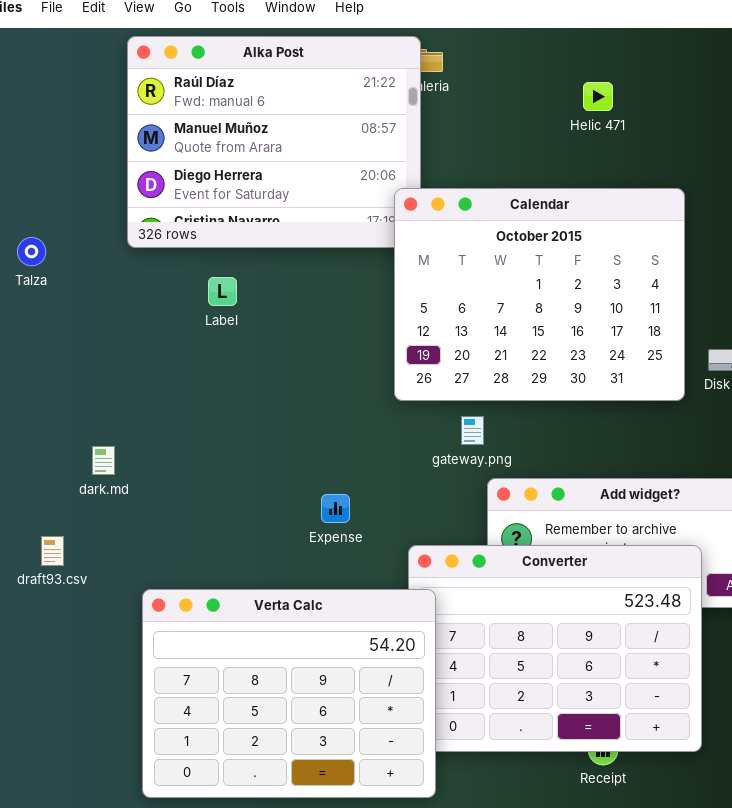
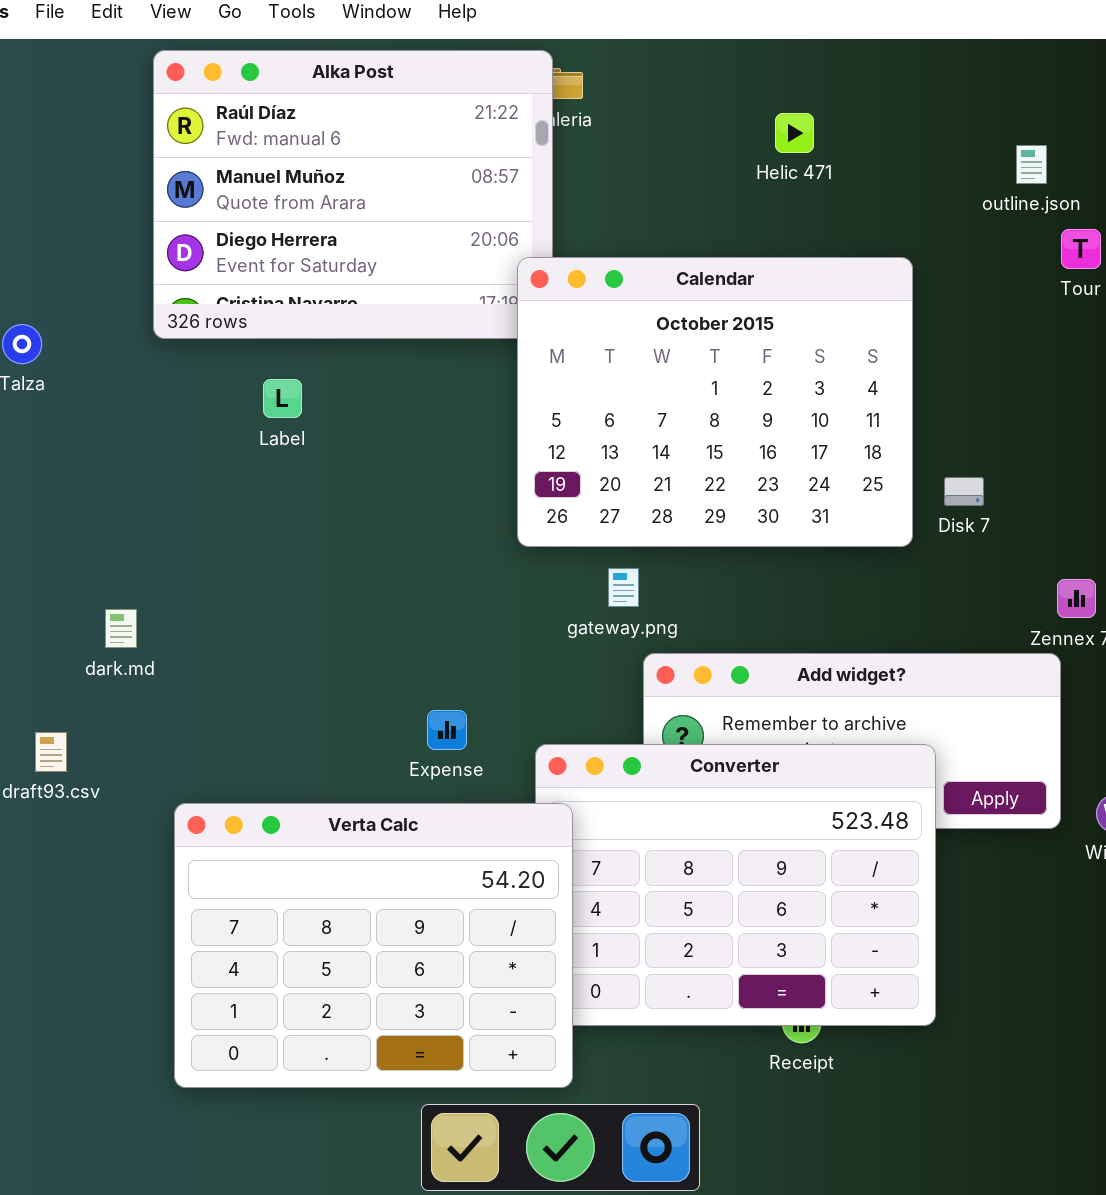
Expense: [321,494,350,523] -> [427,710,467,750], moved

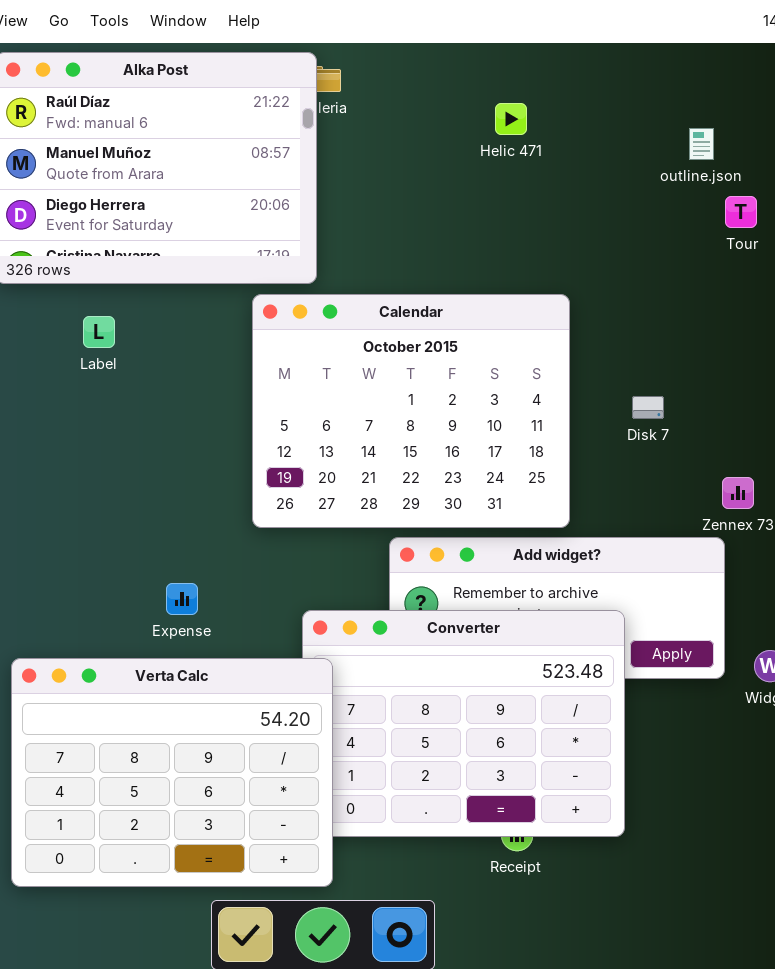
Calendar: [517,257,913,547] -> [252,294,570,528], moved
Expense: [427,710,467,750] -> [166,583,198,615], moved

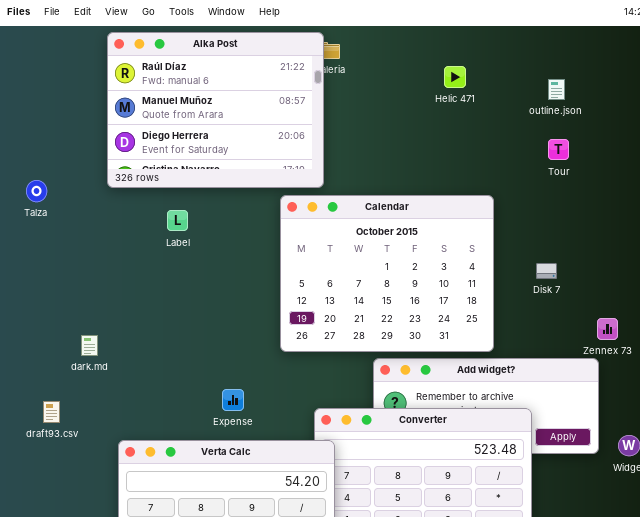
outline.json: [689,128,714,160] -> [548,79,565,100], moved
Tour: [725,196,757,228] -> [548,139,569,160], moved

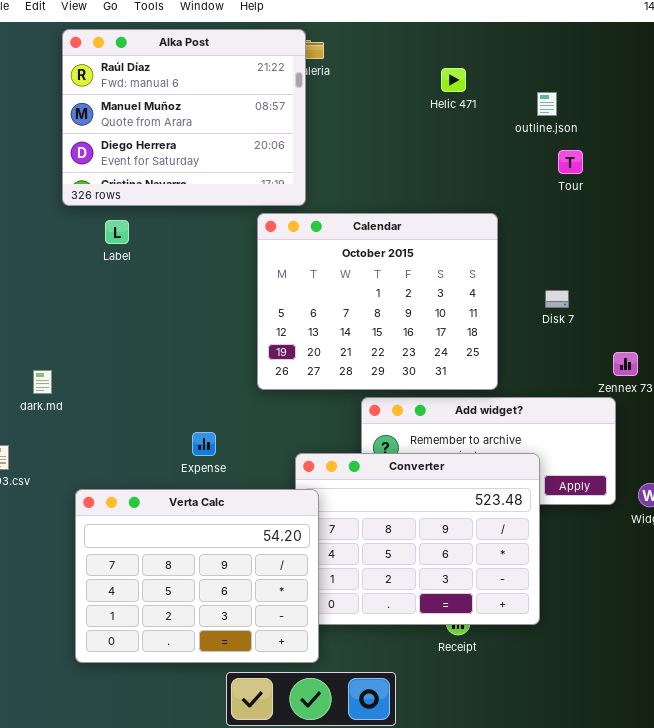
outline.json: [548,79,565,100] -> [537,92,557,116], moved
Label: [167,210,188,231] -> [105,220,129,244], moved

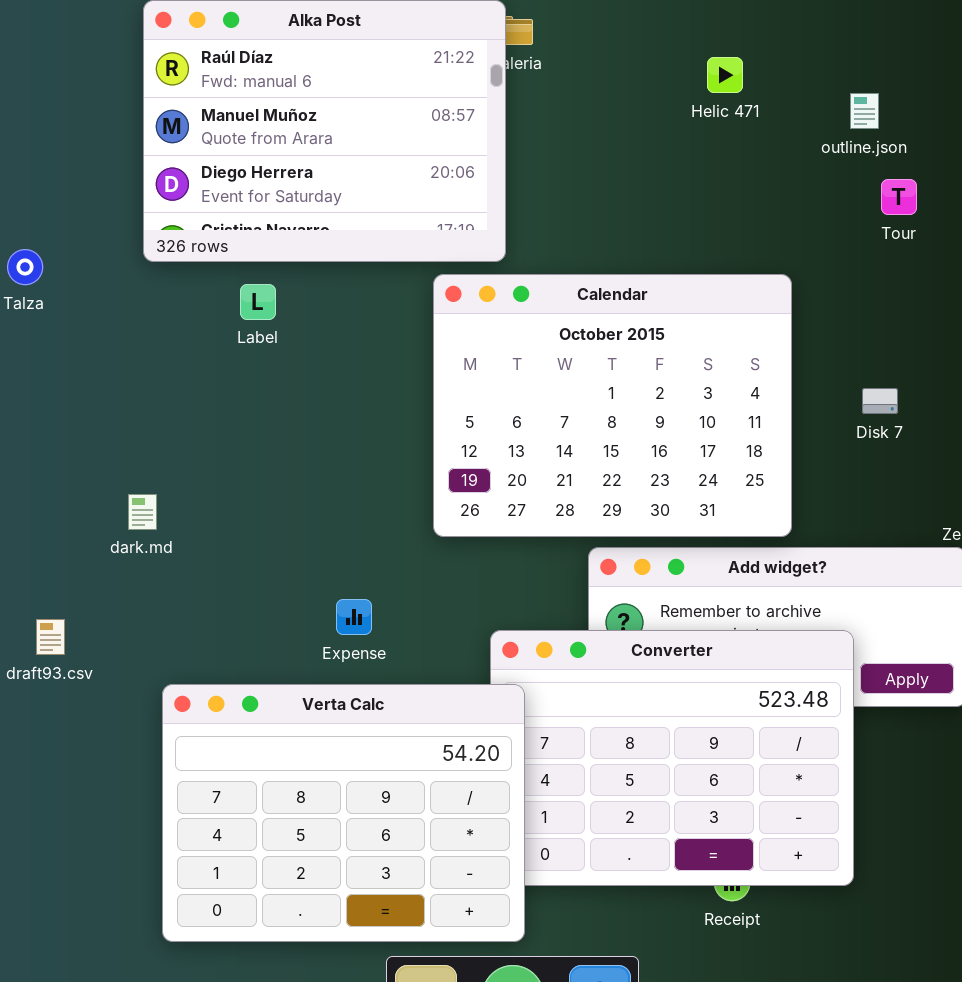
Label: [105,220,129,244] -> [240,284,276,320], moved
dark.md: [33,370,52,394] -> [128,494,157,530], moved

